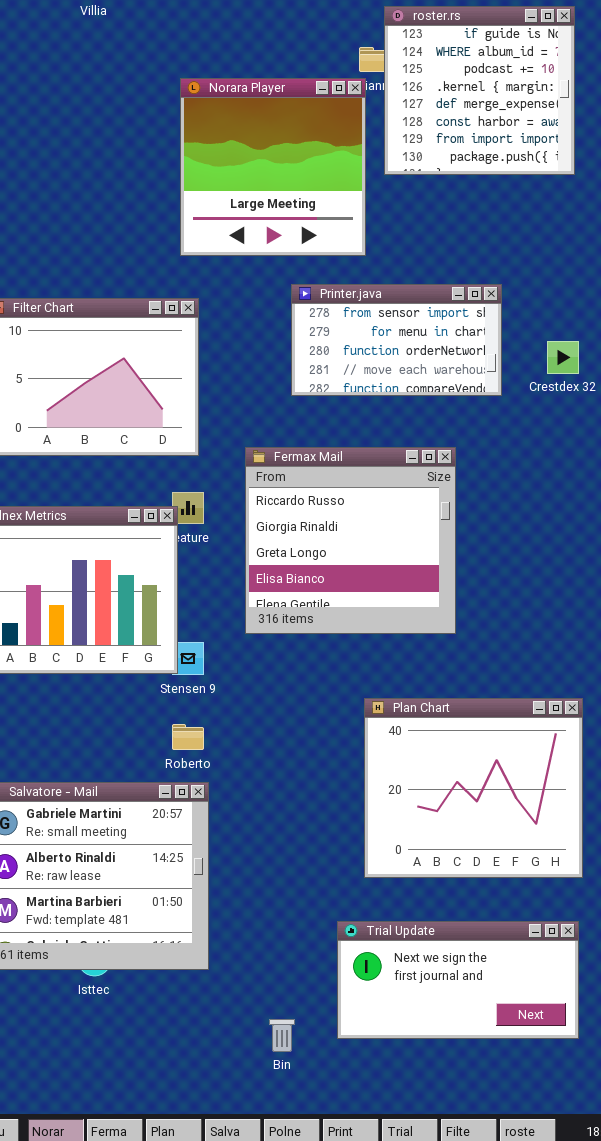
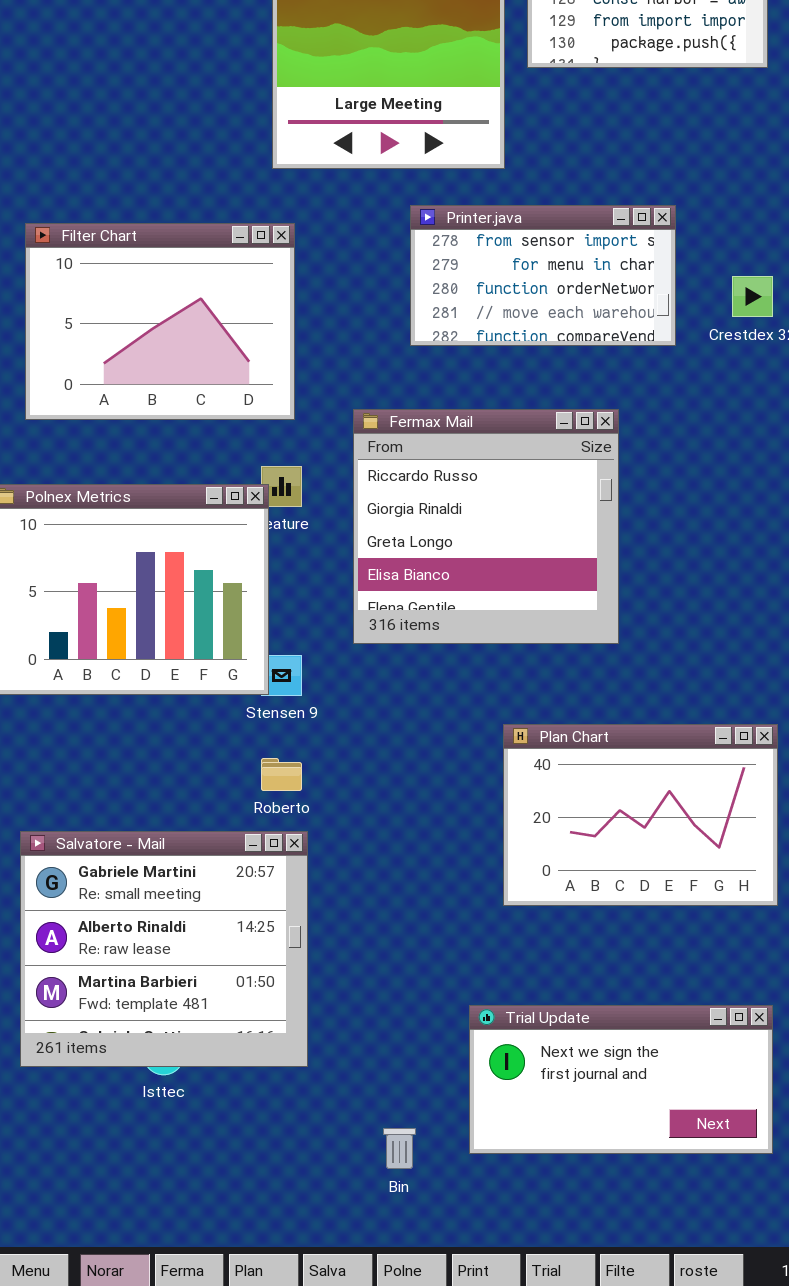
Plan Chart: [364,698,583,878] -> [503,724,778,906], resized

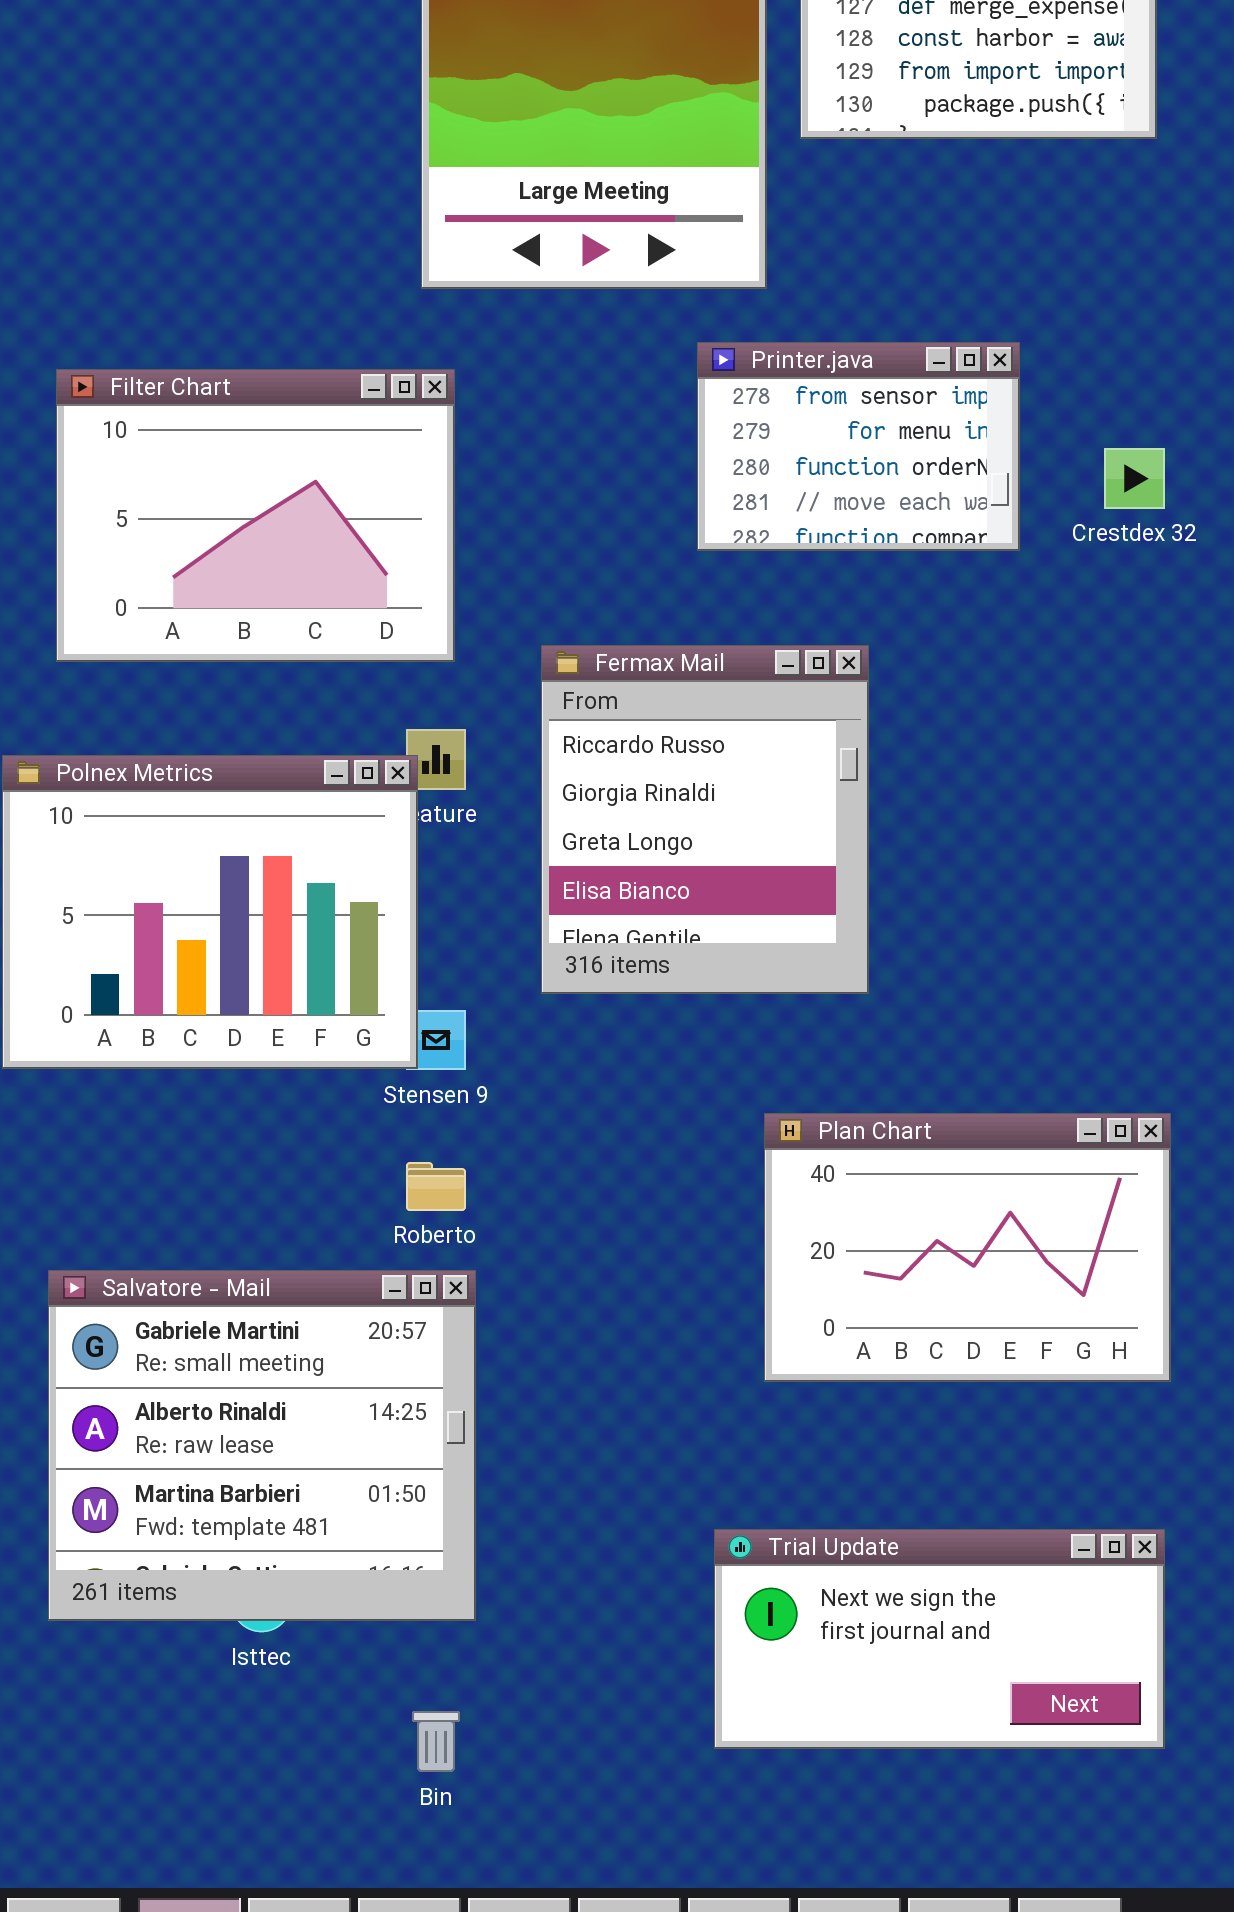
Printer.java: [410,205,676,346] -> [697,342,1020,551], resized
Fermax Mail: [353,409,619,644] -> [541,645,869,994], resized
Bin: [383,1128,416,1169] -> [412,1711,460,1772], moved

